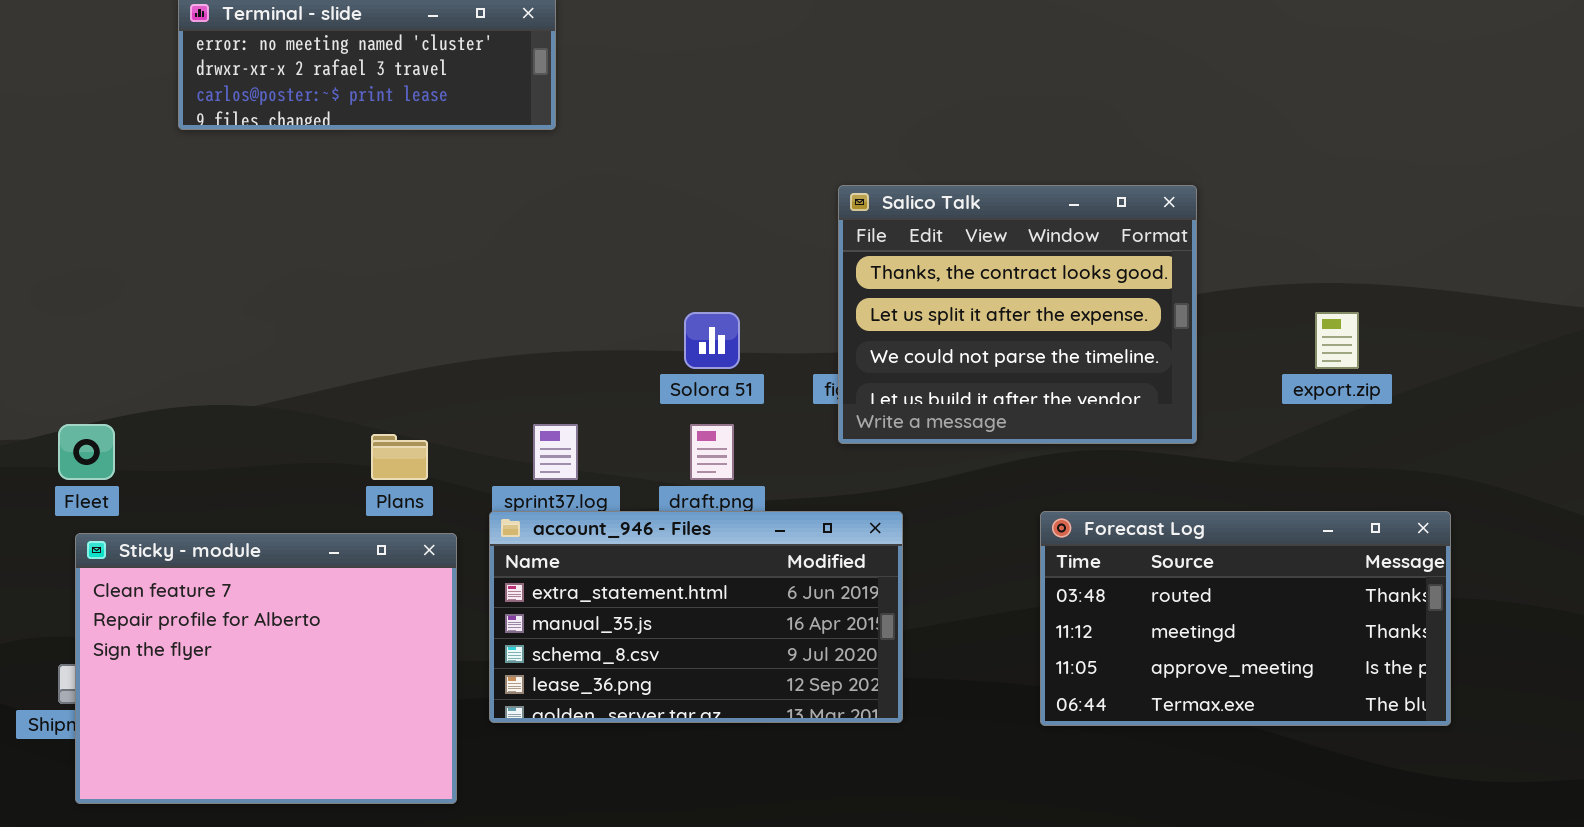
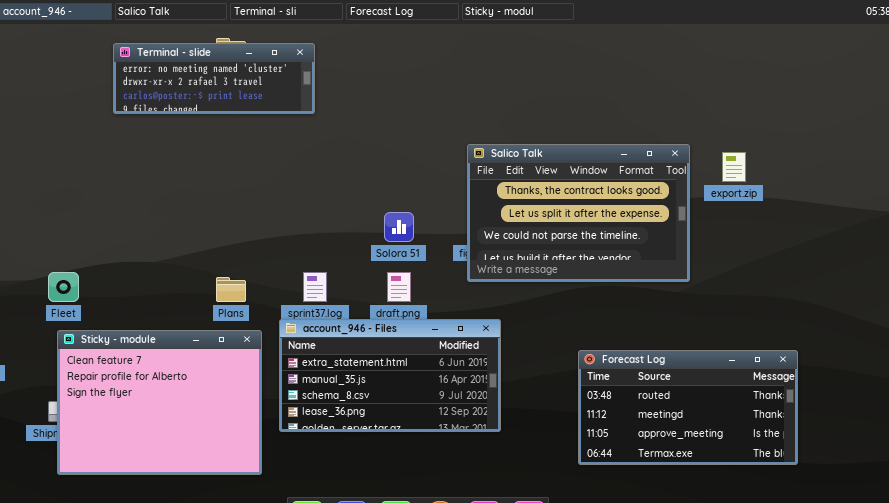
Salico Talk: [838,185,1197,444] -> [467,144,690,282], resized
export.zip: [1315,312,1359,369] -> [722,152,746,182], moved
Forecast Log: [1040,511,1451,726] -> [578,350,798,465], moved

